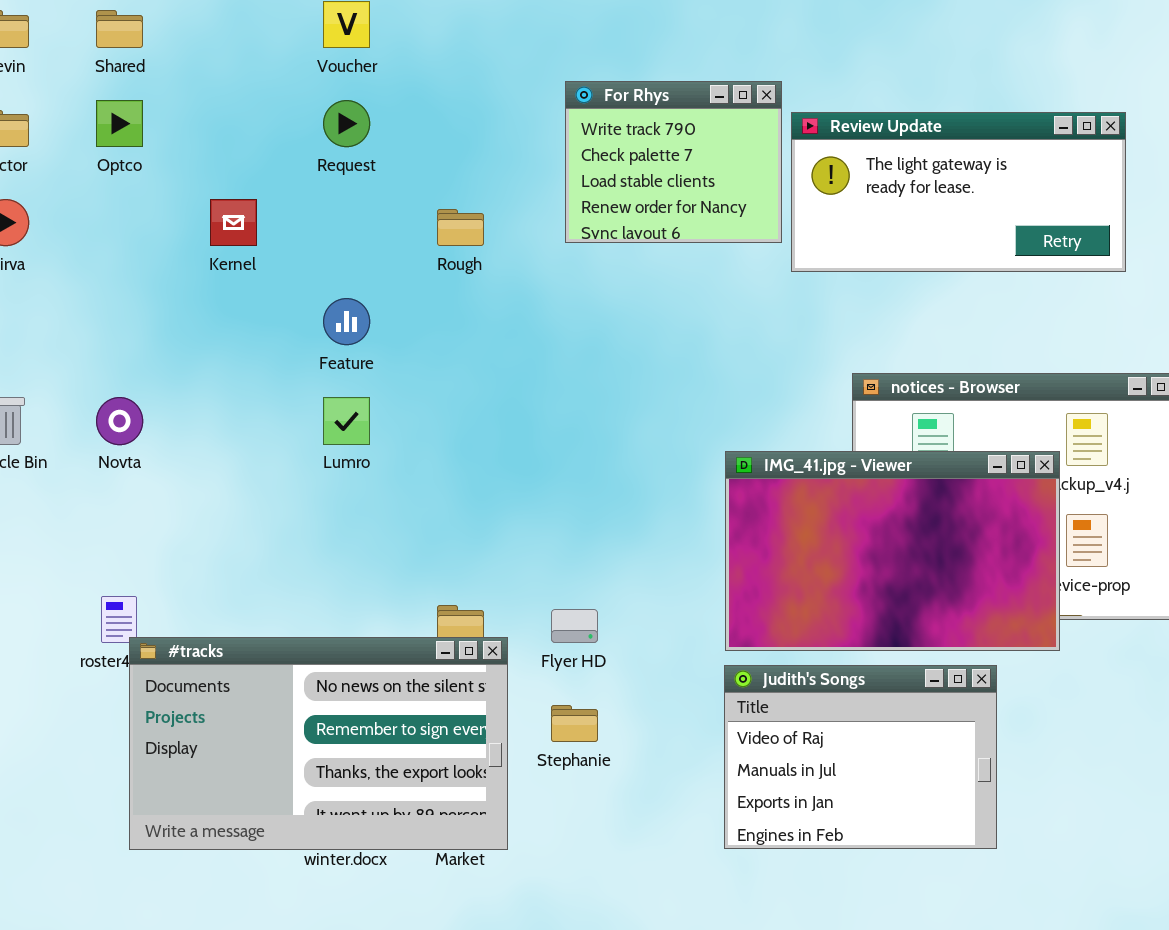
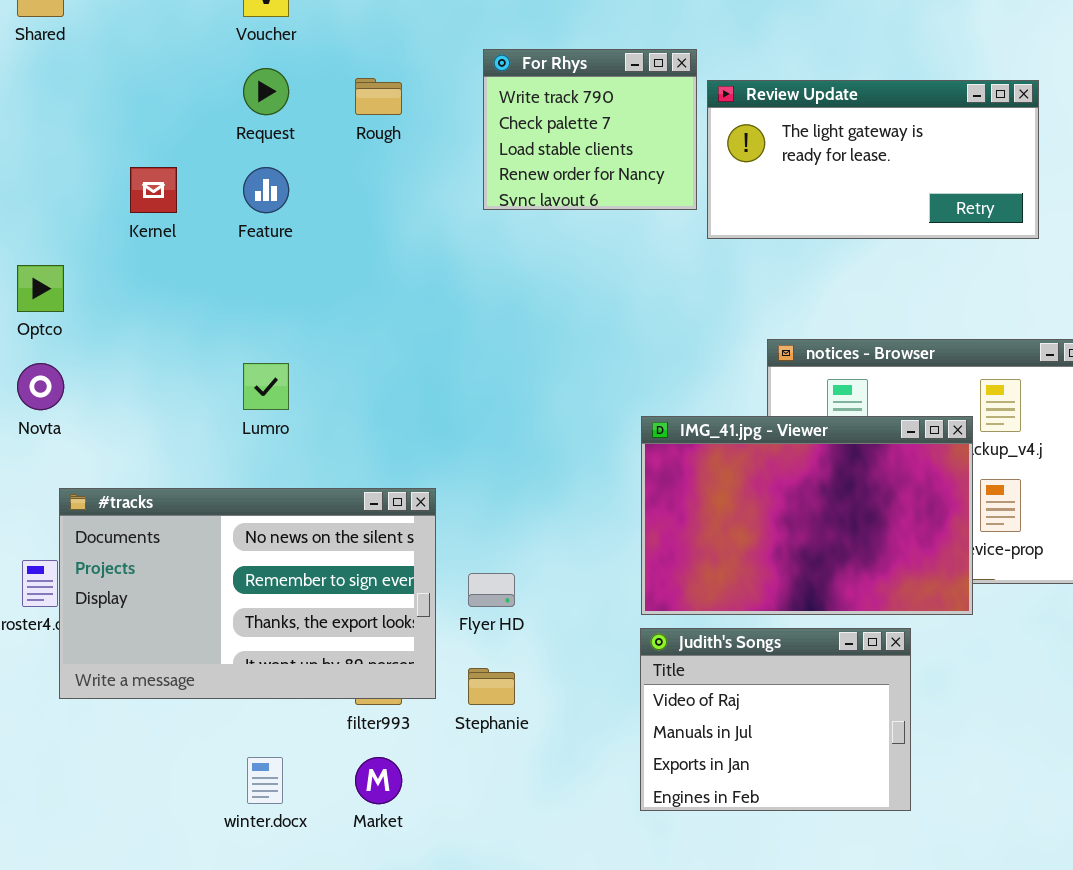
Optco: [96,100,143,147] -> [17,265,64,312], moved
Rough: [437,209,484,246] -> [355,78,402,115], moved
Feature: [323,298,370,345] -> [243,167,289,213], moved
#tracks: [129,637,508,850] -> [59,488,436,699], moved

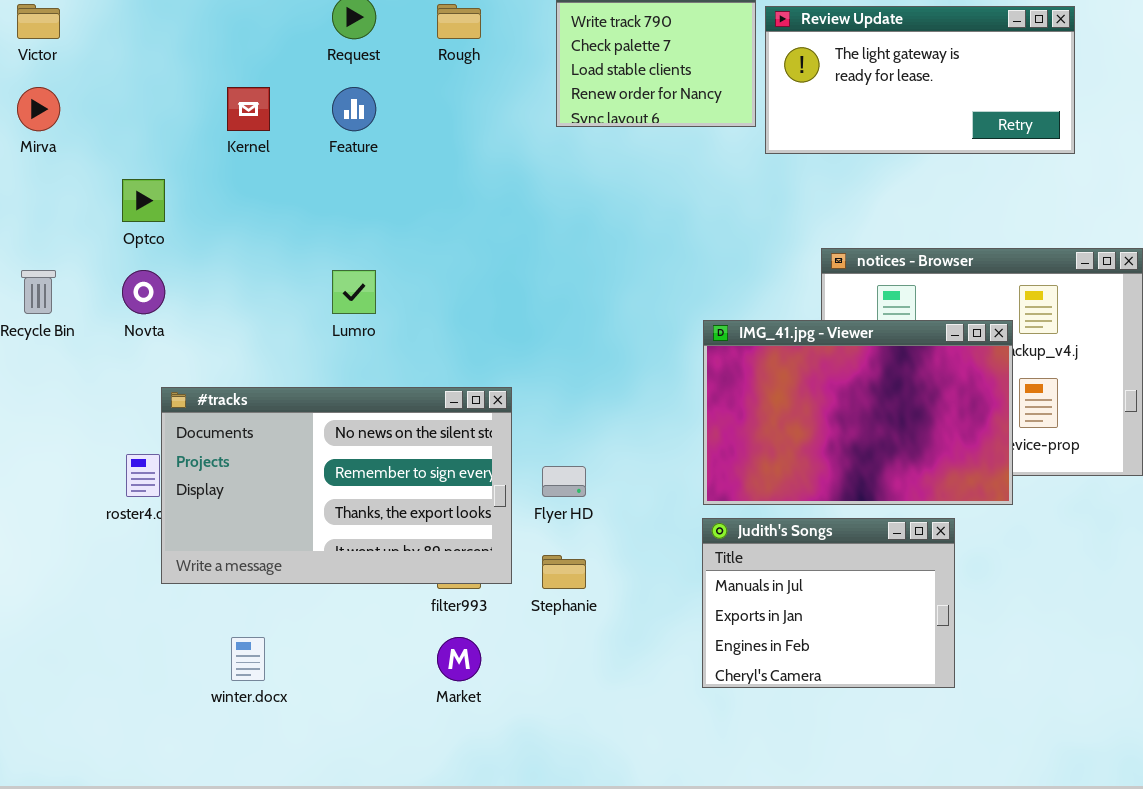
Judith's Songs: [640,628,911,811] -> [702,518,955,688], scrolled down 1 row
winter.docx: [247,757,283,804] -> [231,637,265,681], moved

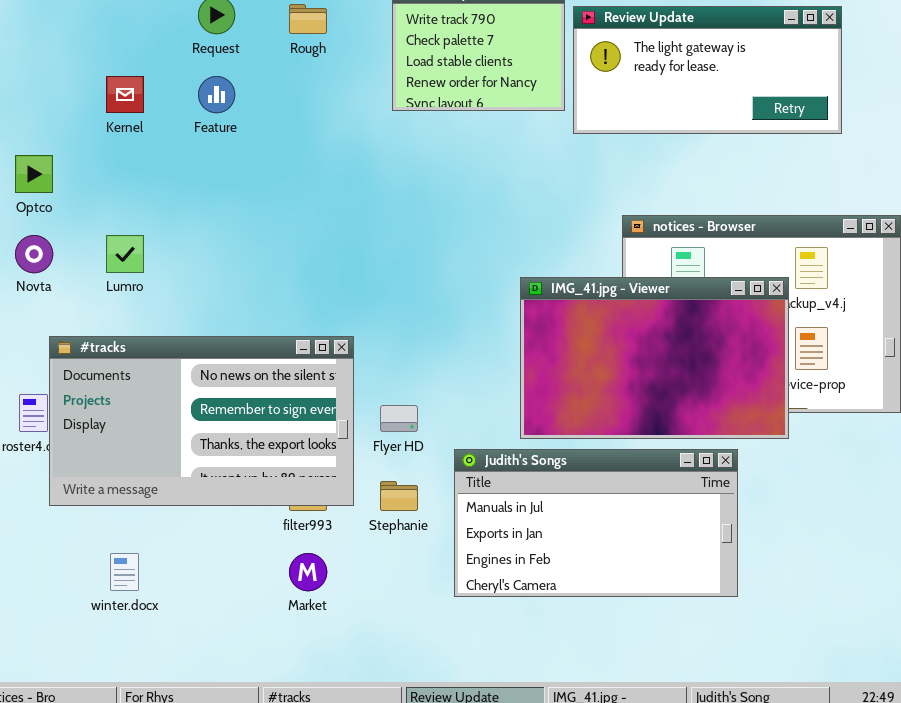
Lumro: [332,270,376,314] -> [106,235,144,273], moved
Judith's Songs: [702,518,955,688] -> [454,449,738,597], resized

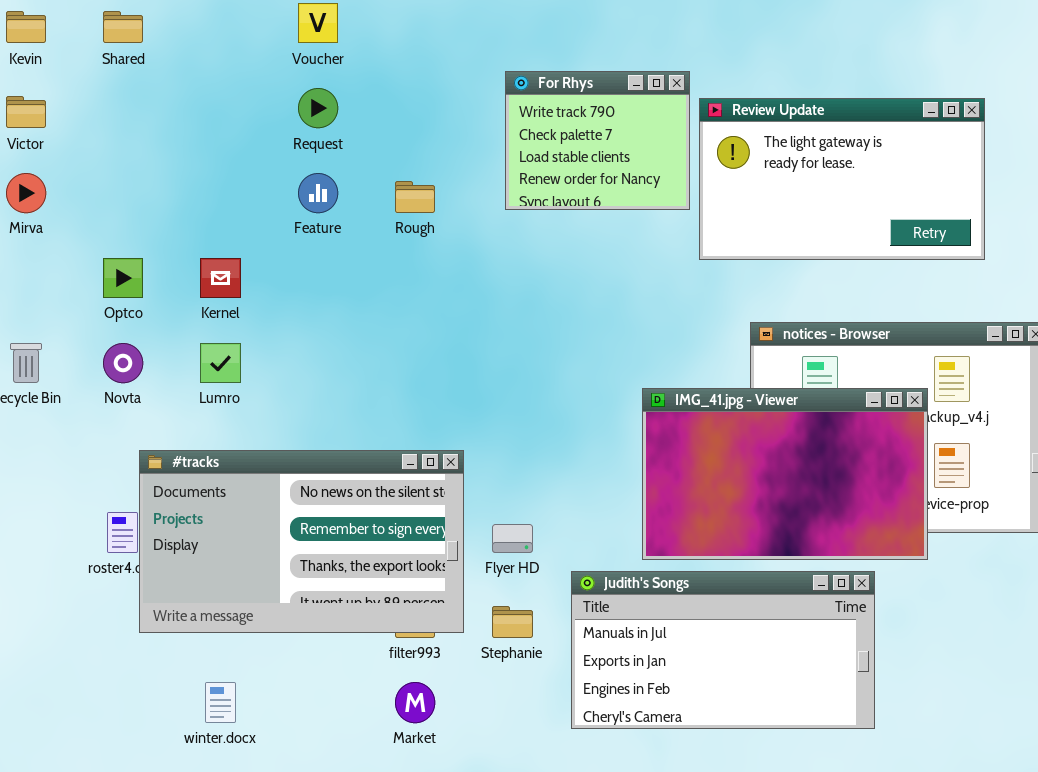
Rough: [289,4,327,34] -> [395,181,435,213], moved
Review Update: [573,6,842,134] -> [699,98,985,260], resized
Kernel: [106,76,144,113] -> [200,258,241,298], moved

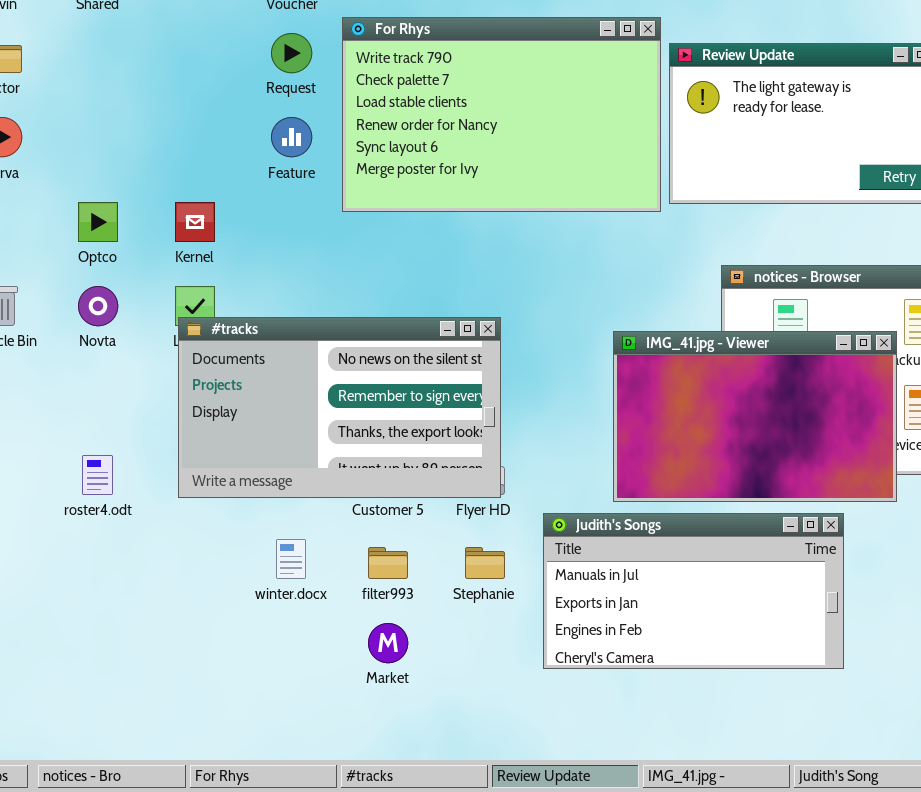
For Rhys: [505,71,690,210] -> [342,17,661,212], resized
#tracks: [139,450,464,633] -> [178,317,501,498], moved
winter.docx: [205,682,236,723] -> [276,539,306,579], moved

